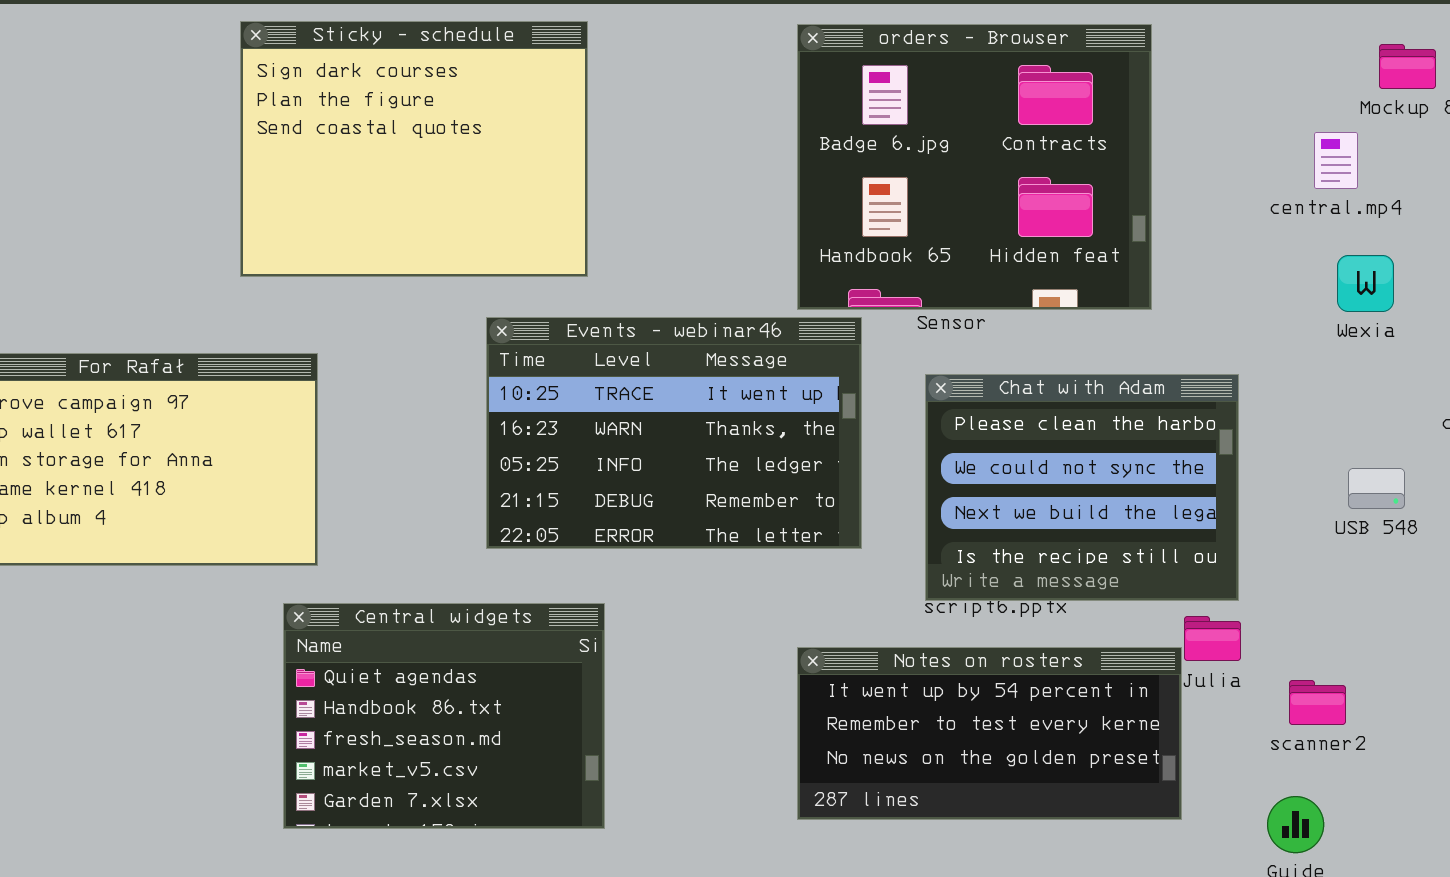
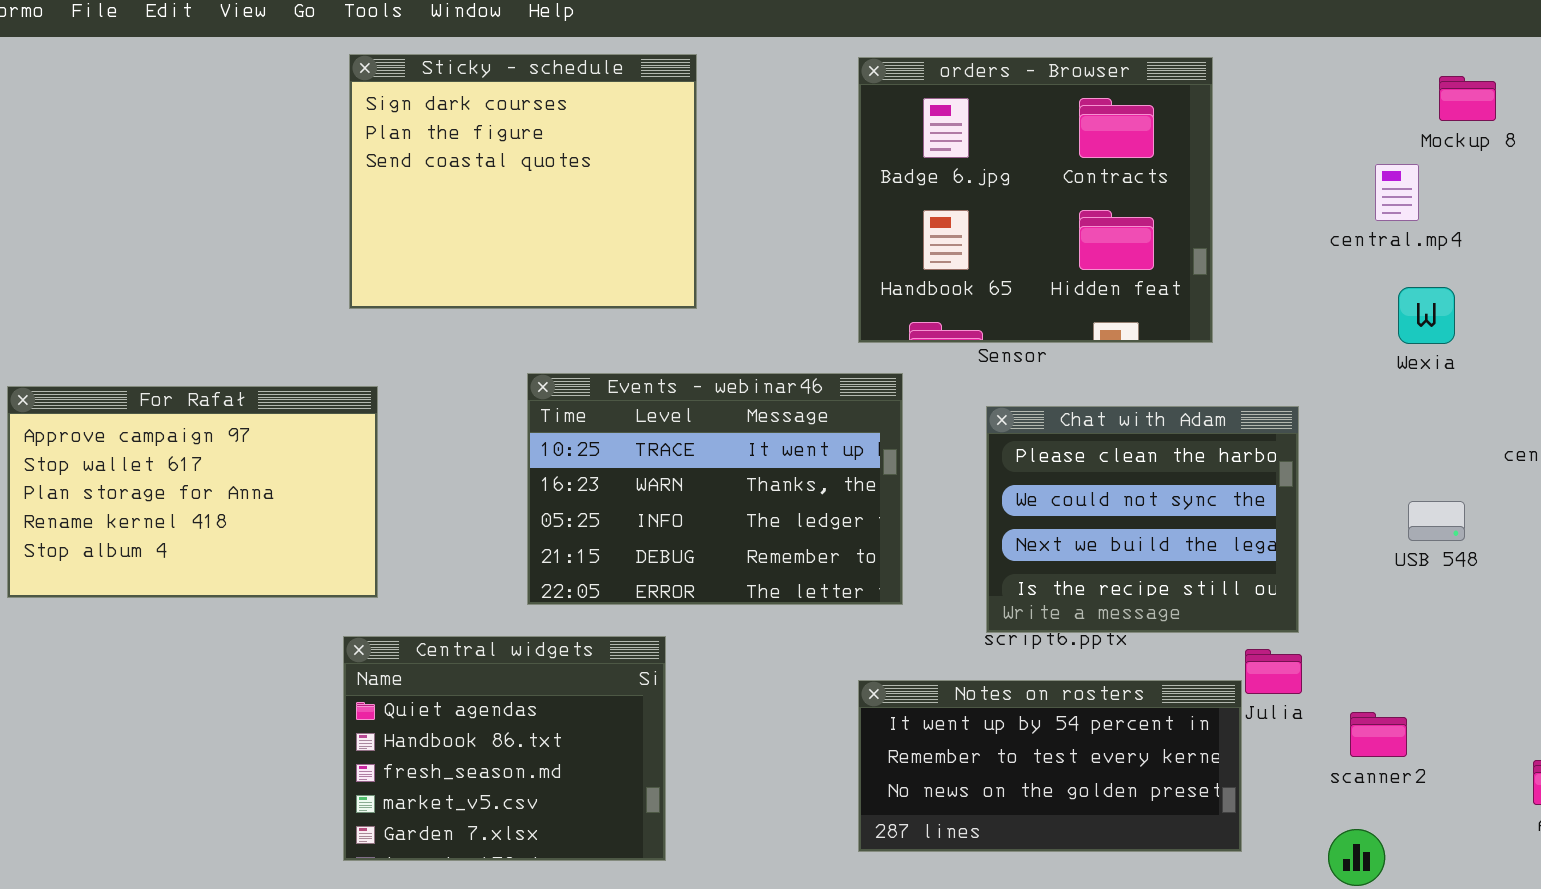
Sticky - schedule: [240,21,588,277] -> [349,54,697,309], moved
Events - webinar46: [486,317,862,549] -> [527,373,903,605], moved

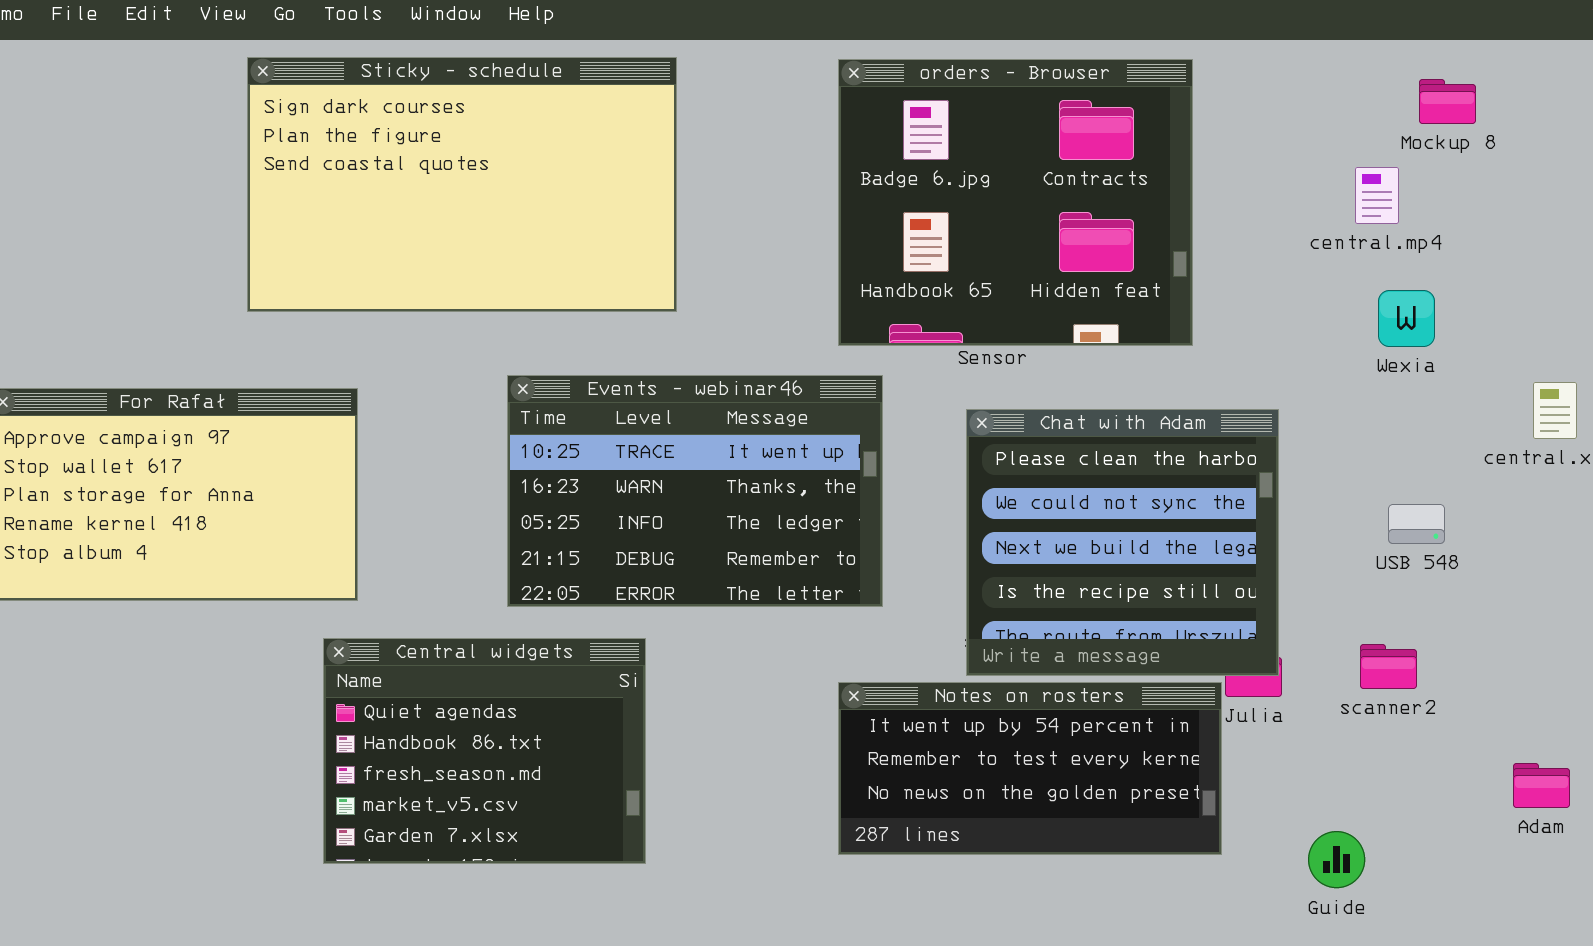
Sticky - schedule: [349,54,697,309] -> [247,57,677,312], resized
Chat with Adam: [986,406,1299,633] -> [966,409,1279,676], resized
scanner2: [1350,712,1407,757] -> [1360,644,1417,689], moved

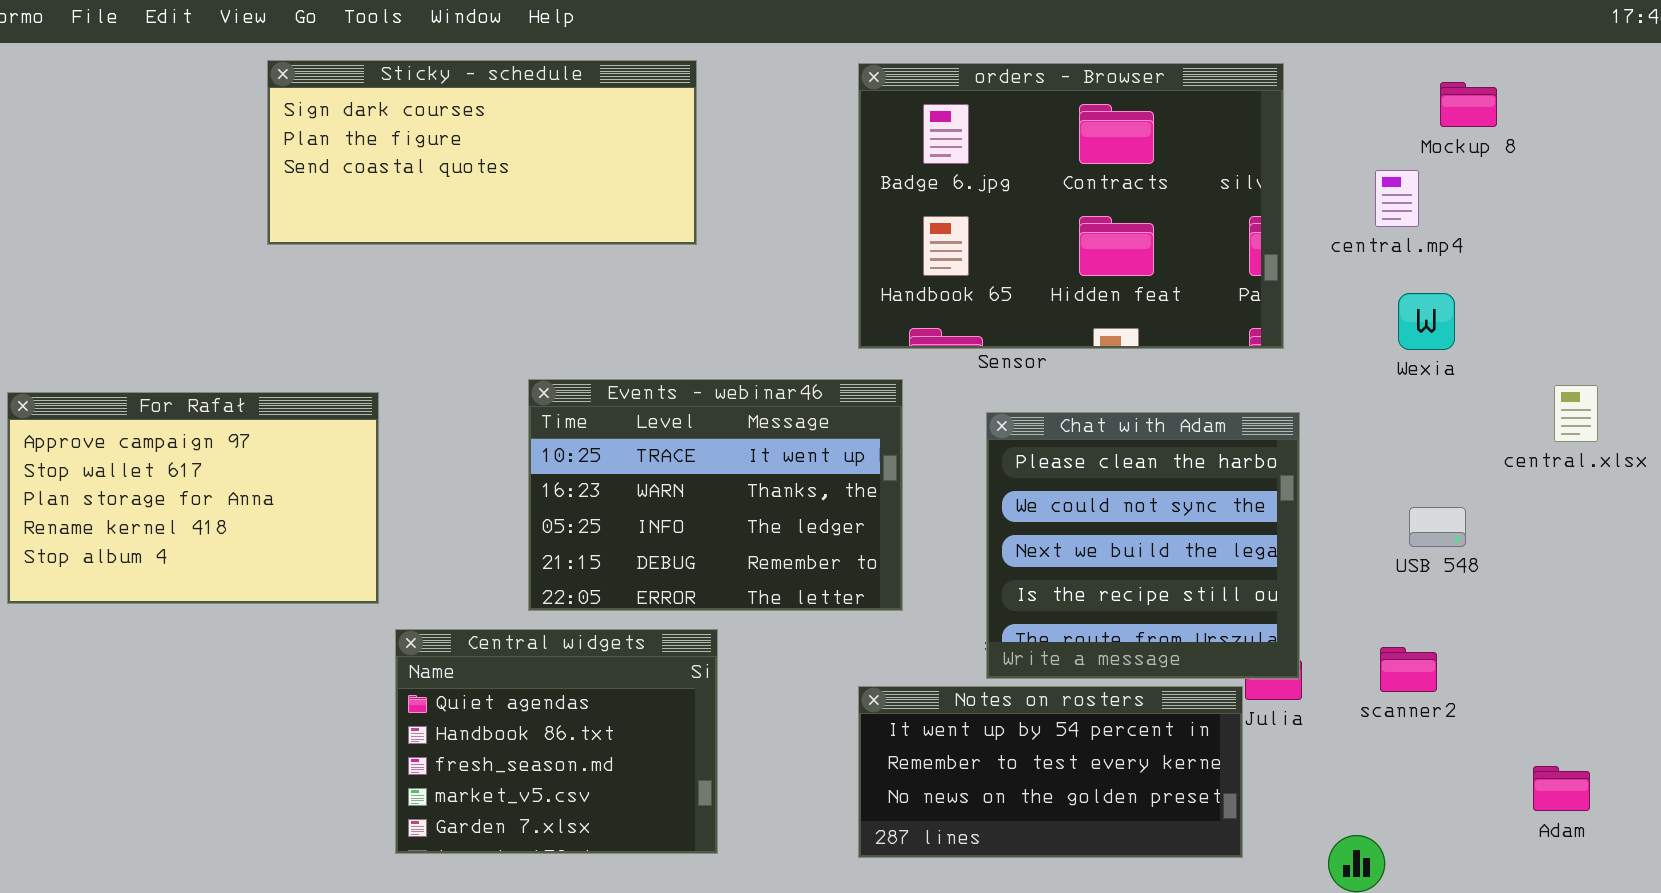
Sticky - schedule: [247,57,677,312] -> [267,60,697,245], resized
orders - Browser: [838,59,1193,346] -> [858,63,1284,349], resized
Central widgets: [323,638,646,864] -> [395,629,718,854], moved

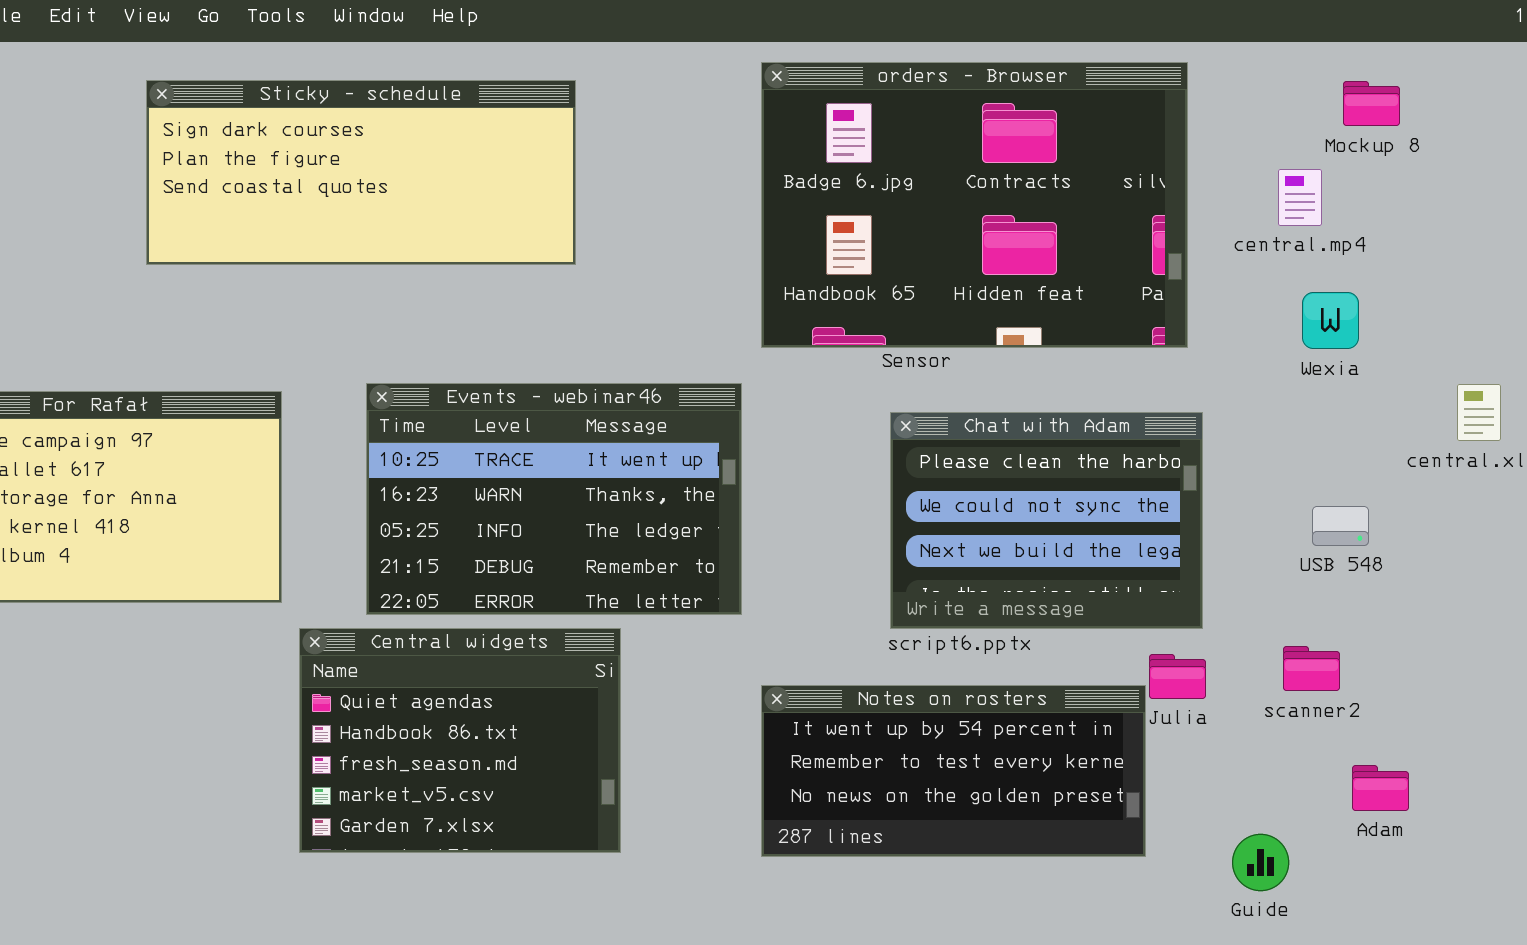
Sticky - schedule: [267,60,697,245] -> [146,80,576,265], moved
Events - webinar46: [528,379,903,611] -> [366,383,742,615], moved
Chat with Adam: [986,412,1300,679] -> [890,412,1203,629], resized
Adam: [1533,766,1590,811] -> [1352,765,1409,811], moved

